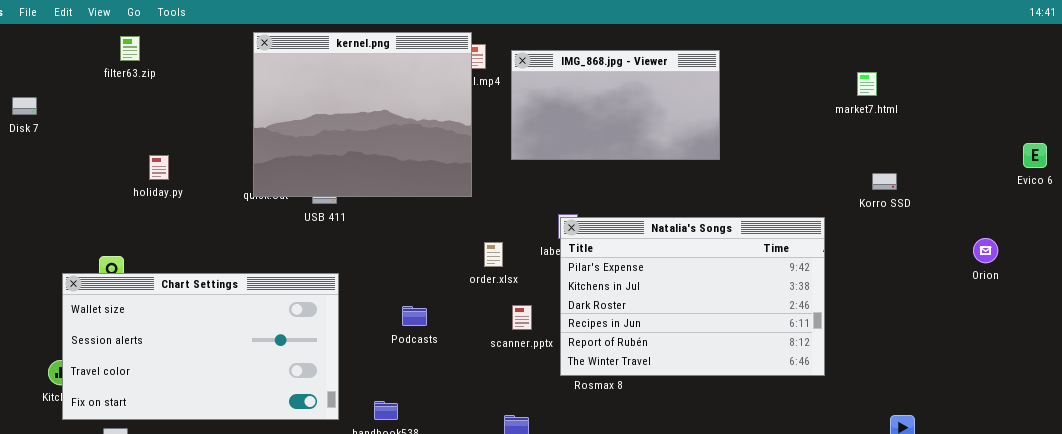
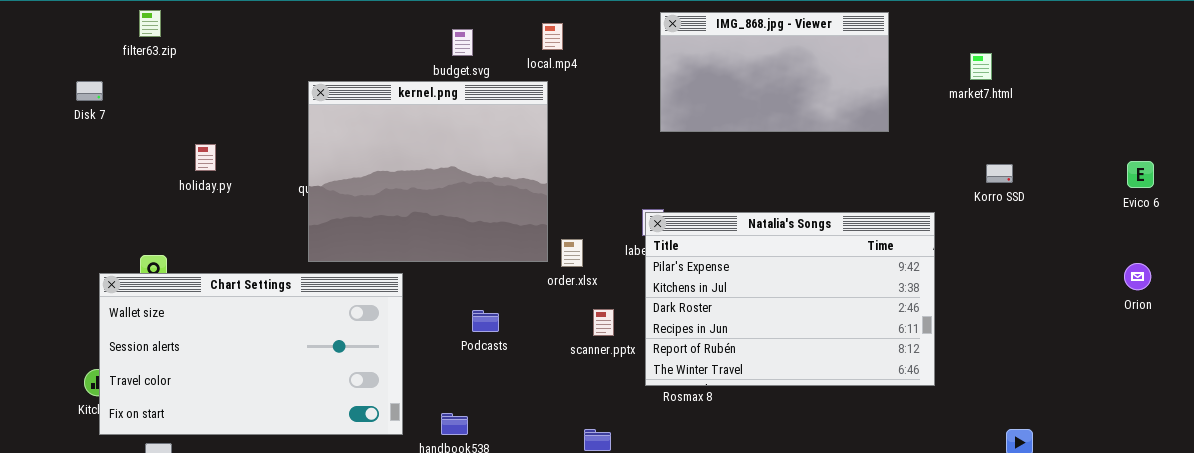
kernel.png: [253,32,472,197] -> [308,81,548,262], moved
filter63.zip: [120,36,140,61] -> [139,10,161,37], moved
IMG_868.jpg - Viewer: [511,50,720,160] -> [660,12,889,132], moved
Disk 7: [12,97,37,115] -> [76,81,103,101], moved
Evico 6: [1023,143,1047,168] -> [1127,161,1154,188], moved
Orion: [973,238,998,263] -> [1124,263,1151,290], moved

